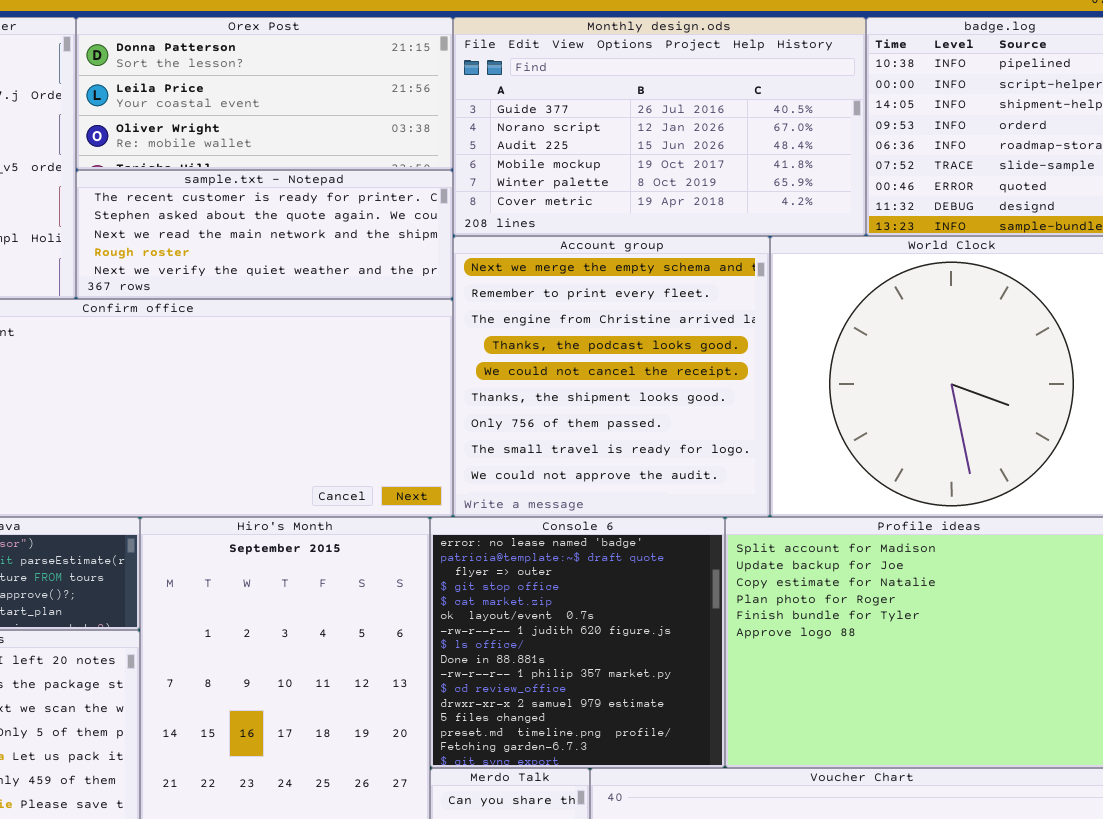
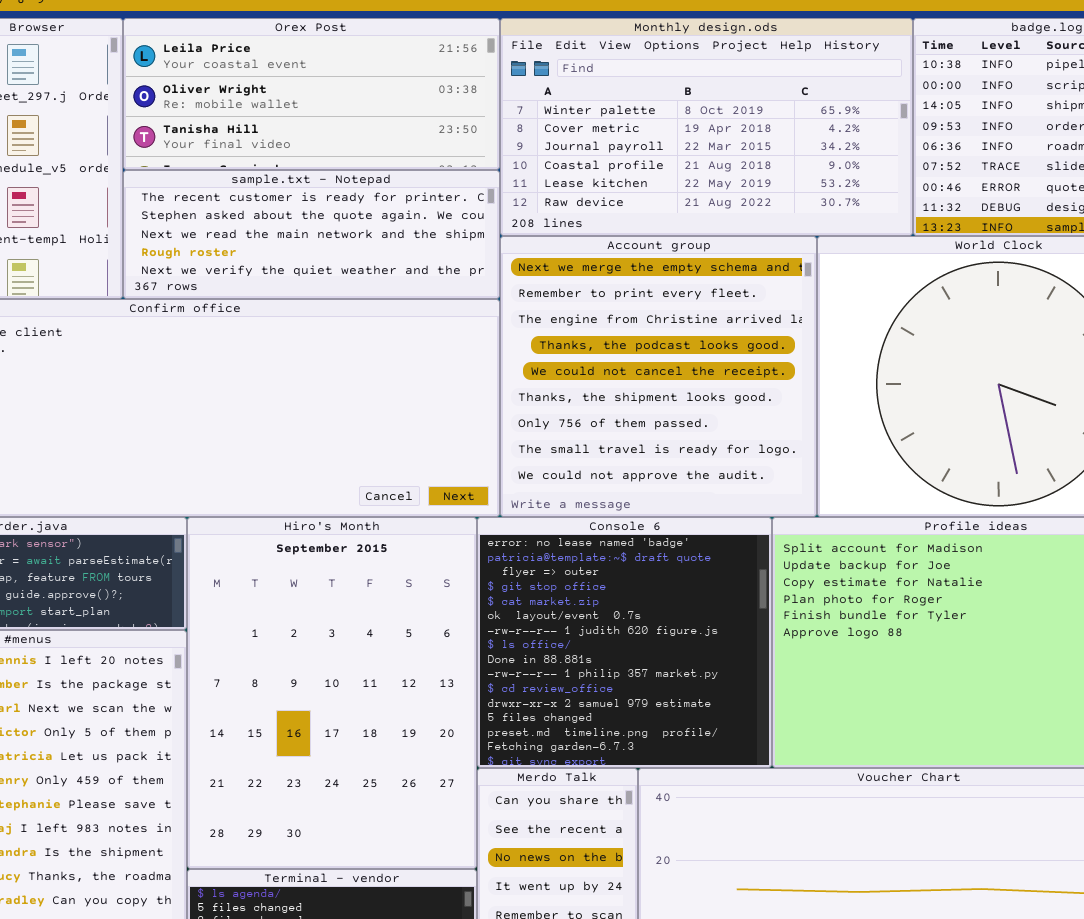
Orex Post: [76,17,453,170] -> [123,18,500,170], scrolled down 1 row
Monthly design.ods: [453,17,866,236] -> [500,18,913,236], scrolled down 4 rows

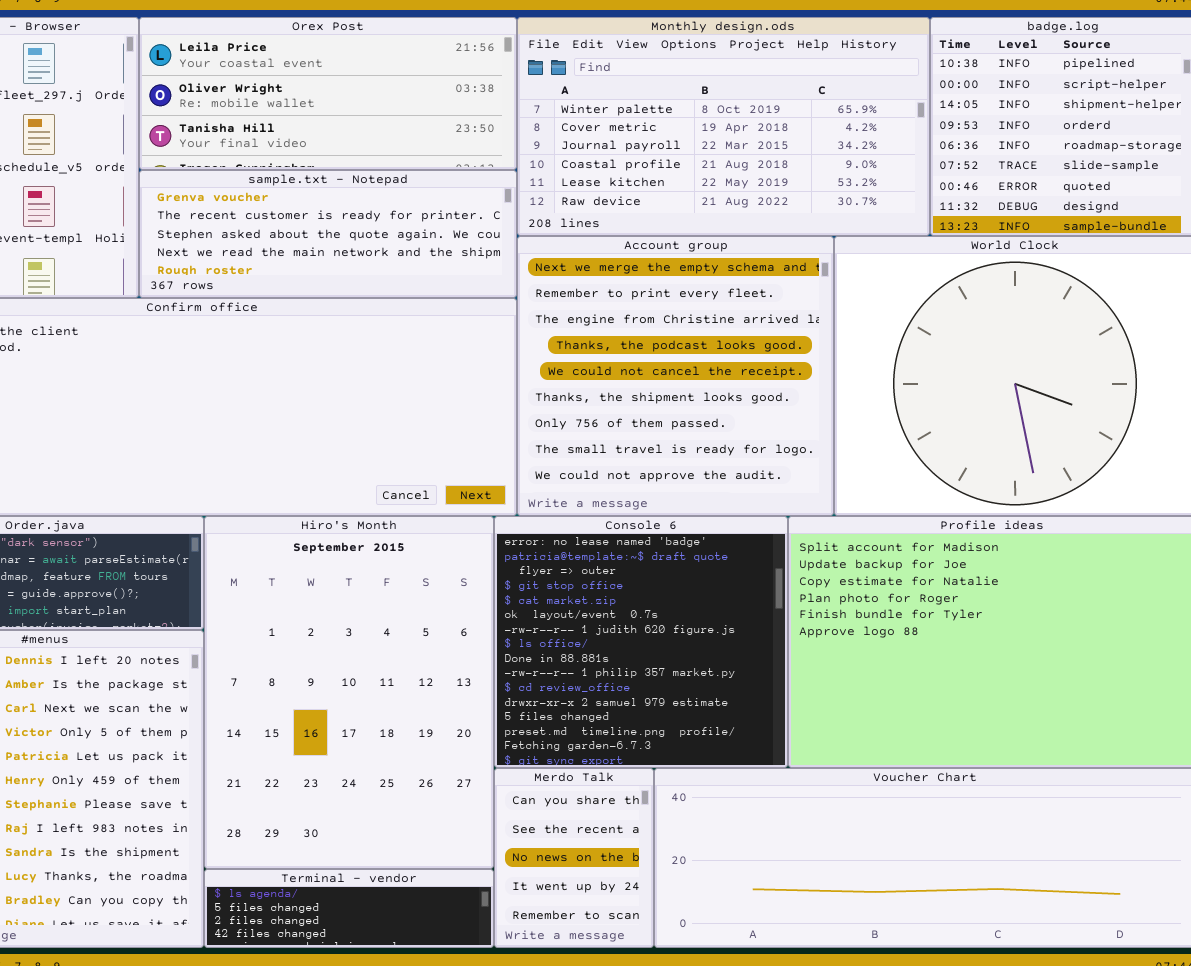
sample.txt - Notepad: [123,170,500,299] -> [139,170,517,298], scrolled up 1 row

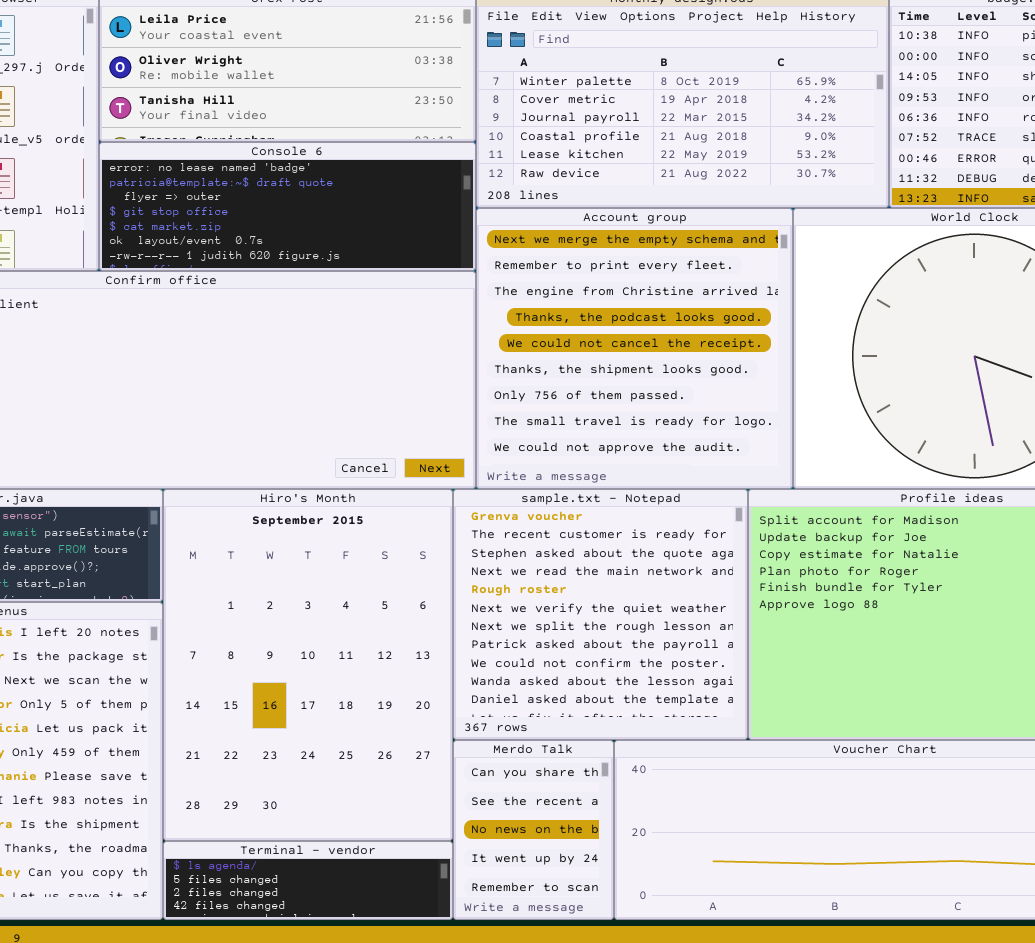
sample.txt - Notepad: [139,170,517,298] -> [453,489,748,740], moved, resized
Console 6: [494,516,788,768] -> [99,142,476,271], moved, resized

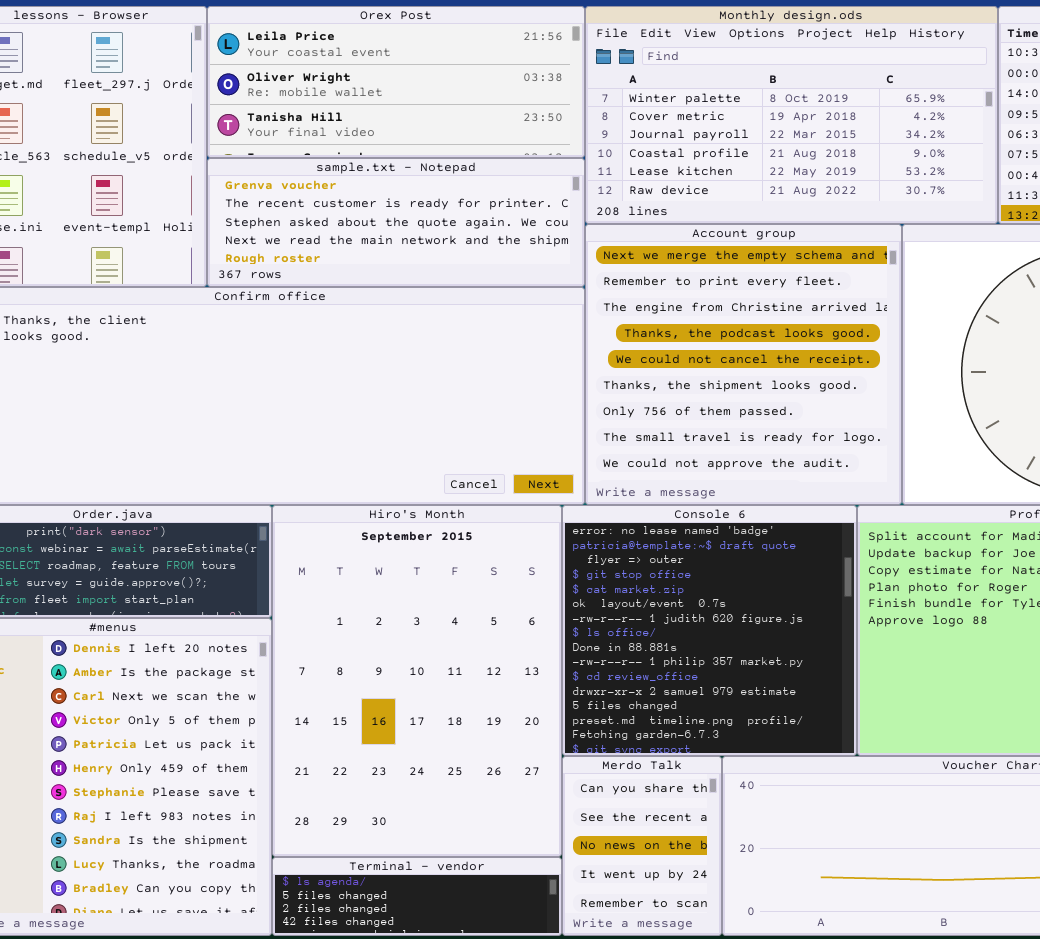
Console 6: [99,142,476,271] -> [562,505,857,756], moved, resized
sample.txt - Notepad: [453,489,748,740] -> [207,158,585,287], moved, resized

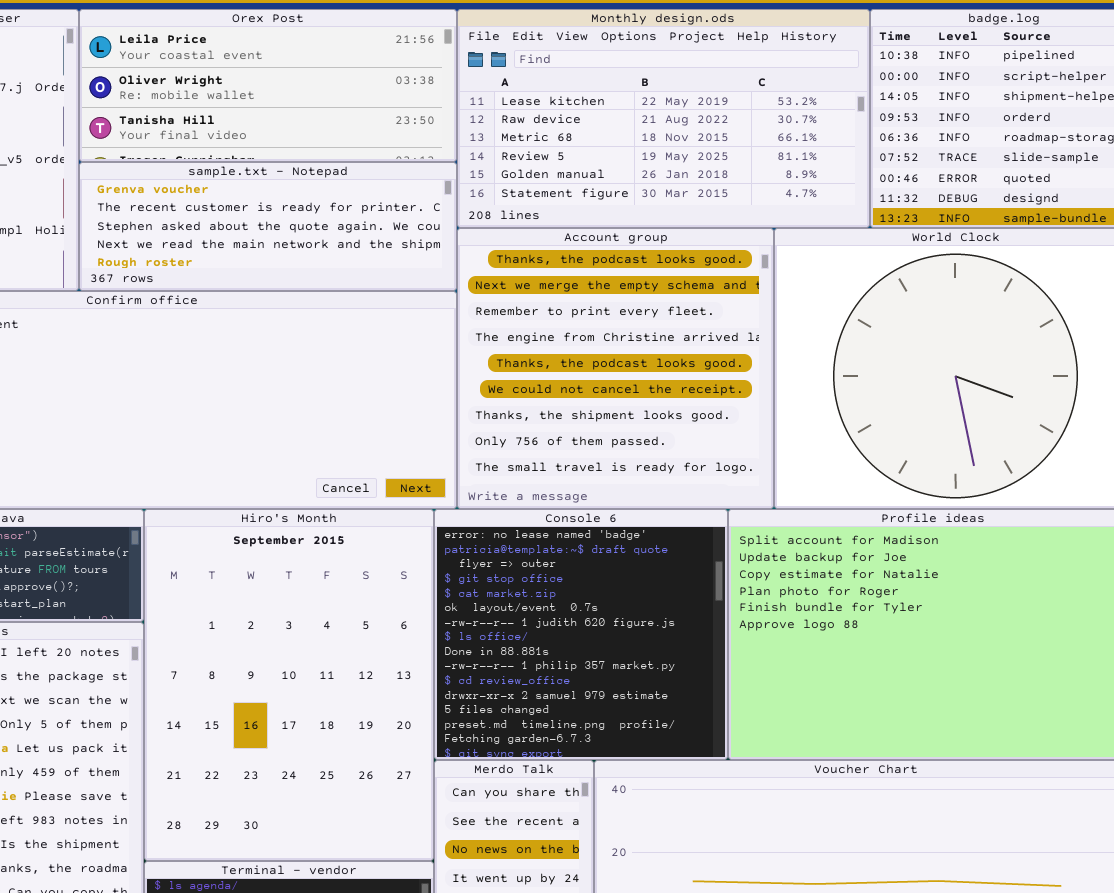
Monthly design.ods: [585,6,998,224] -> [457,9,870,228], scrolled down 4 rows
Account group: [585,224,902,505] -> [457,228,774,509], scrolled up 1 row

